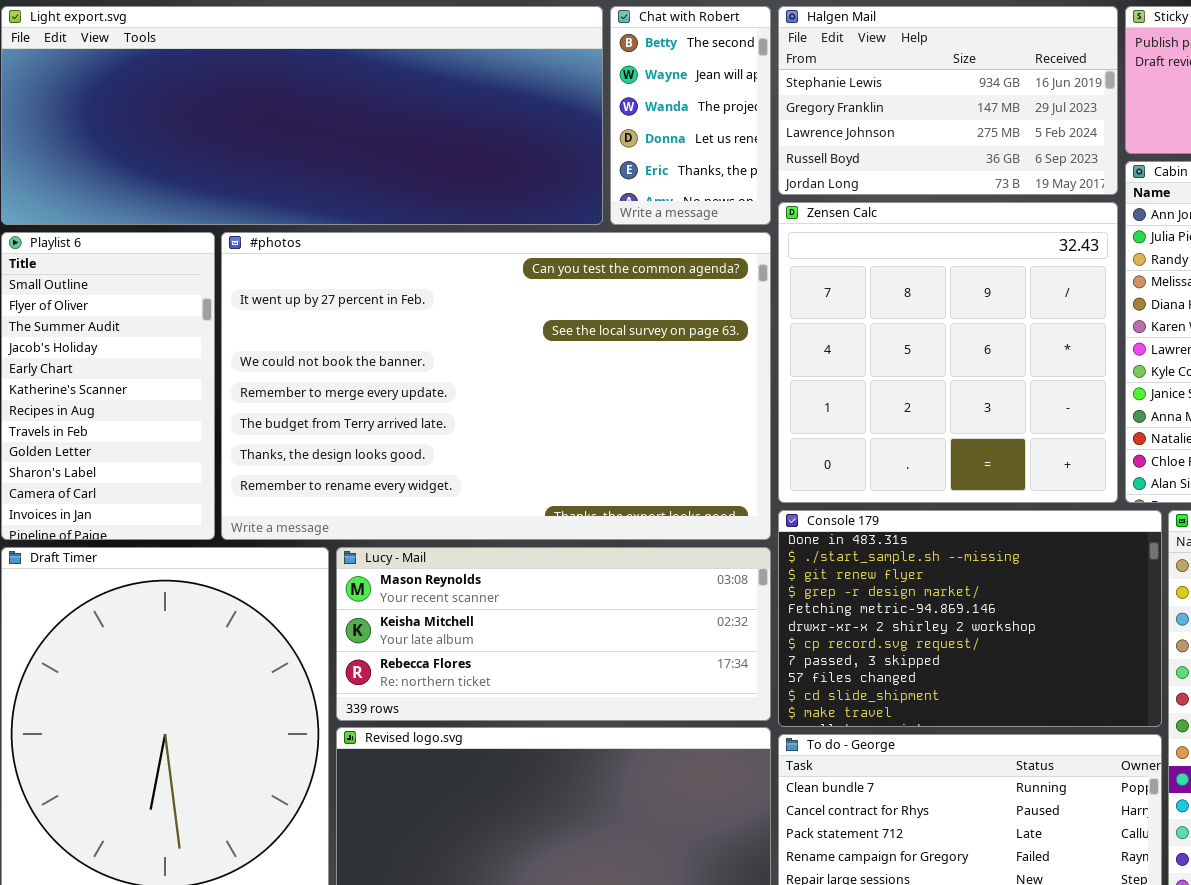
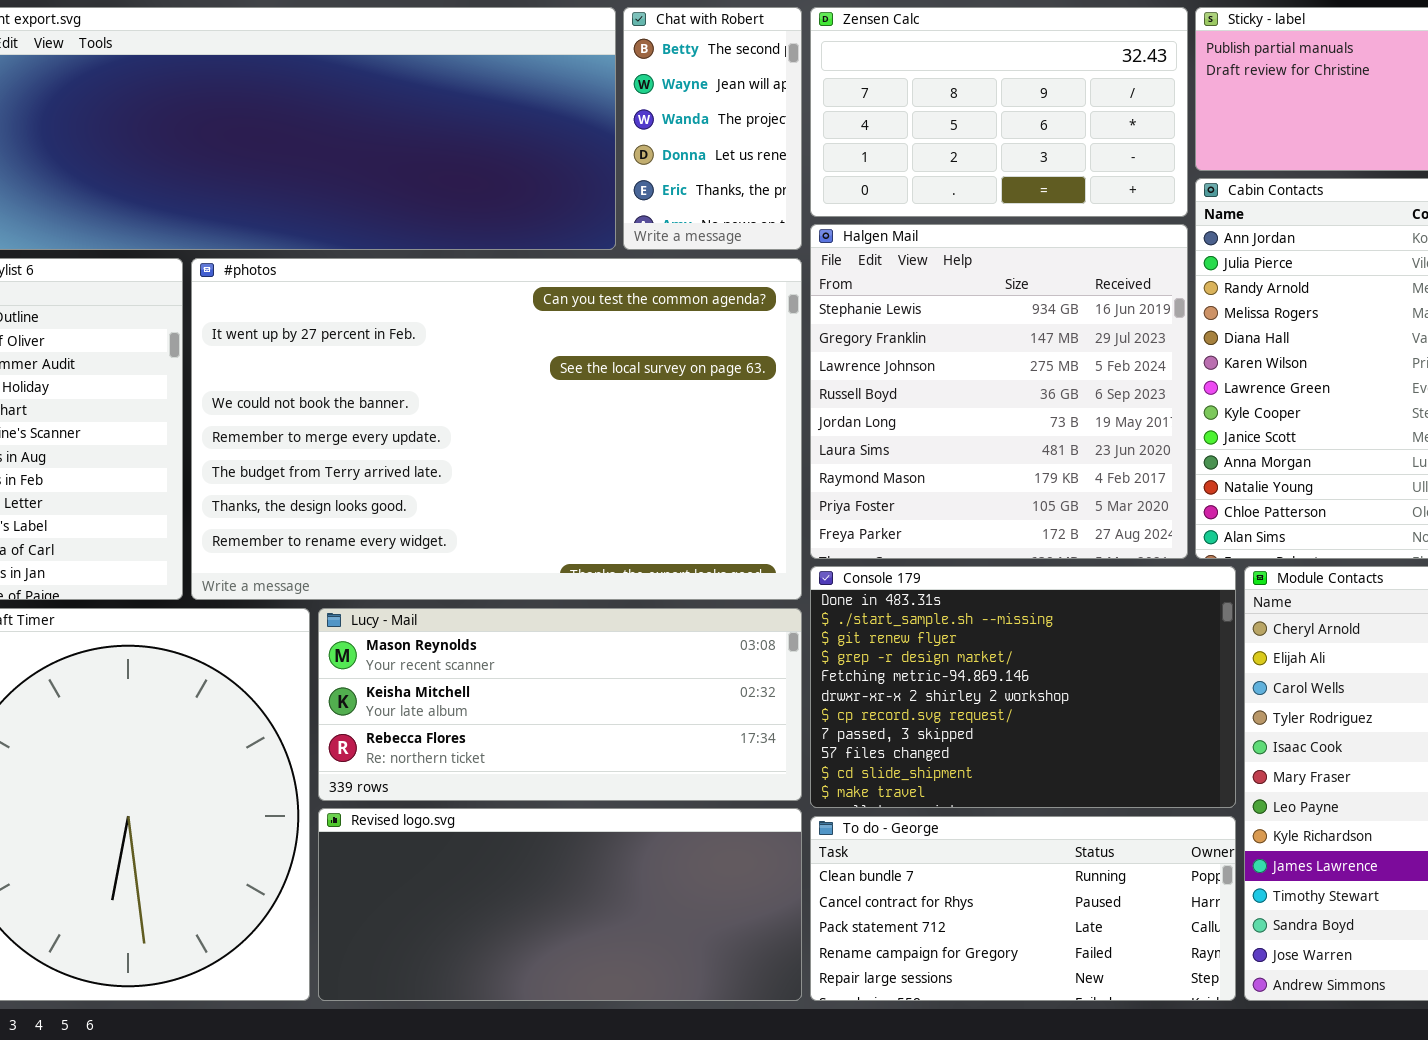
Halgen Mail: [778,6,1118,195] -> [810,224,1188,559], moved, resized
Zensen Calc: [778,202,1118,503] -> [810,7,1188,217], moved, resized

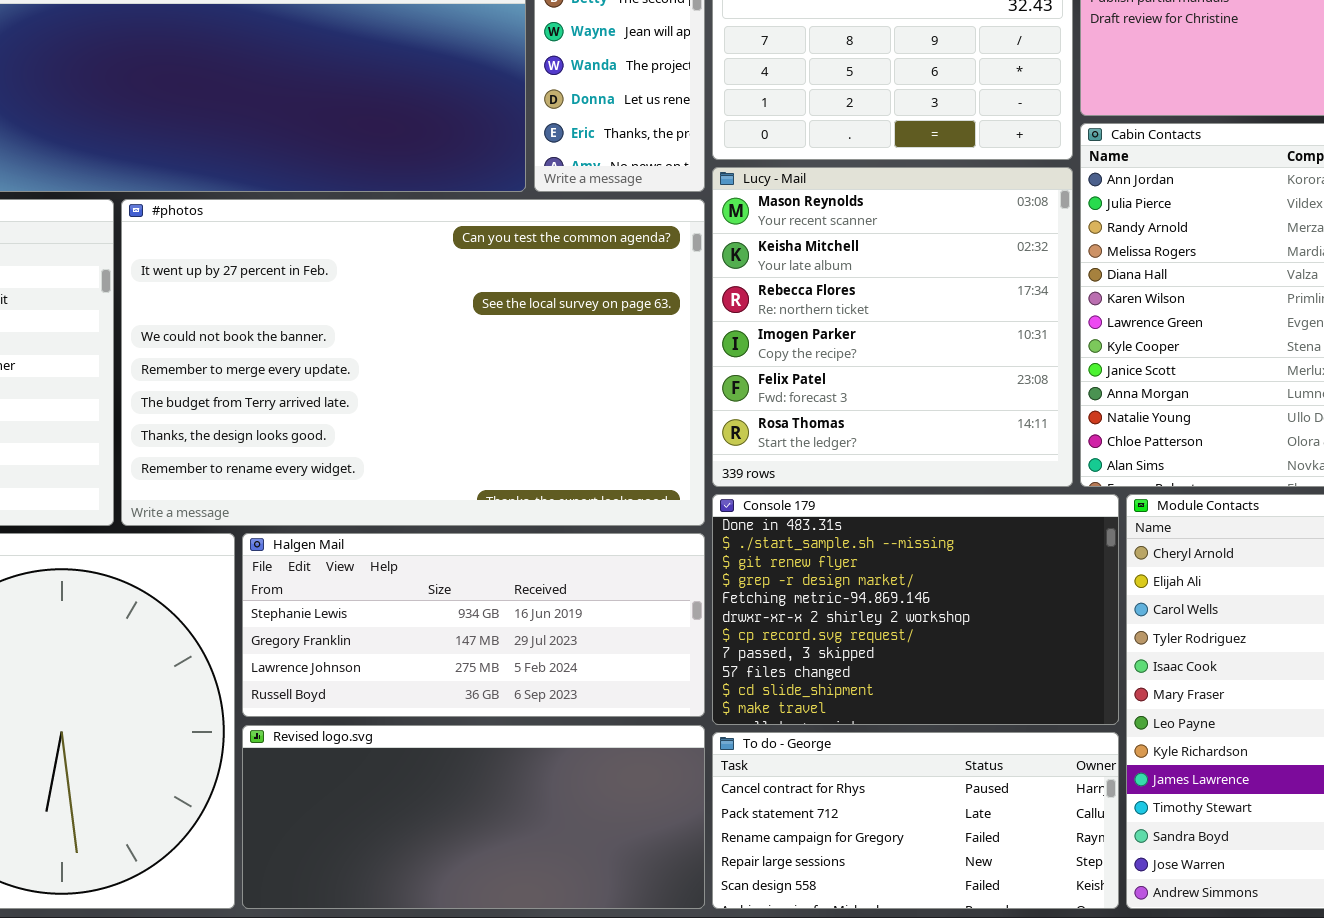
Halgen Mail: [810,224,1188,559] -> [242,533,705,717], moved, resized
Lucy - Mail: [318,608,802,801] -> [712,167,1073,487], moved, resized
To do - George: [810,816,1236,1001] -> [712,732,1119,909], scrolled down 1 row

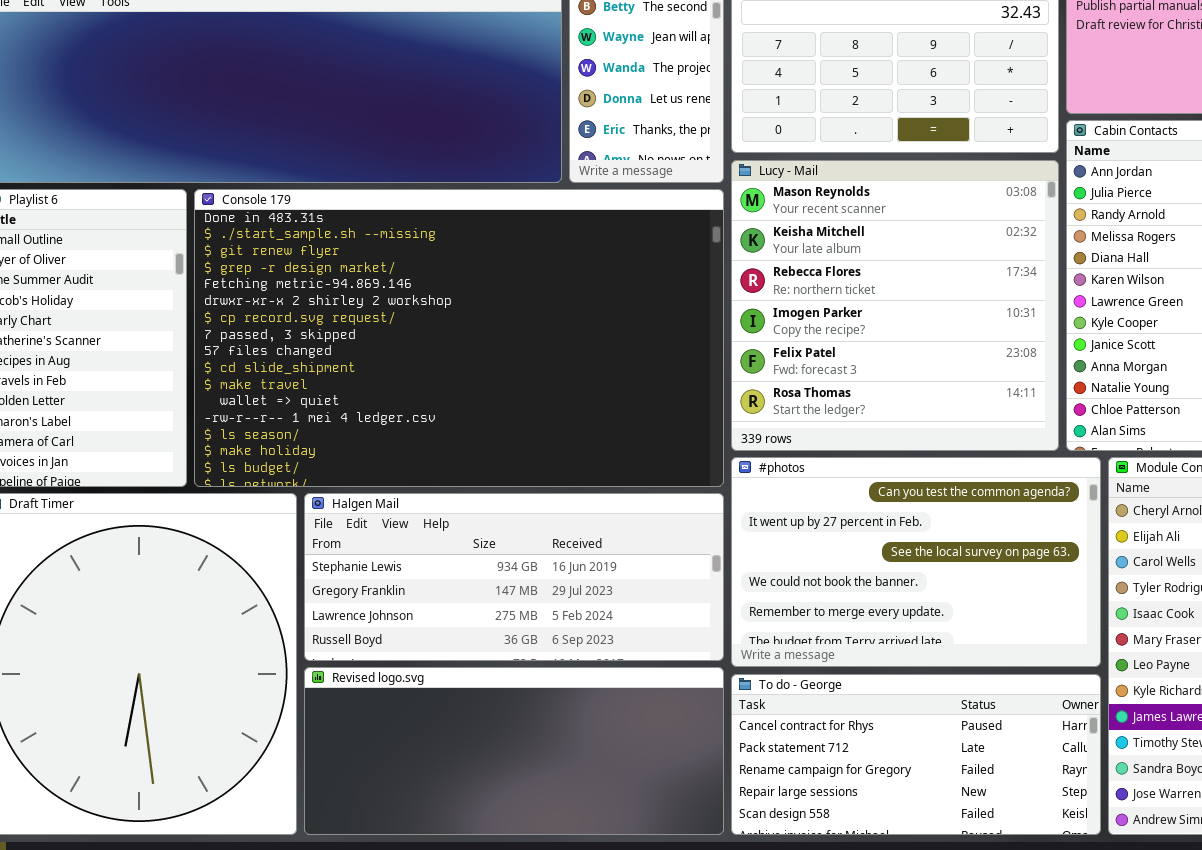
#photos: [121,199,705,526] -> [731,457,1101,667], moved, resized
Console 179: [712,494,1119,725] -> [194,189,724,487], moved, resized

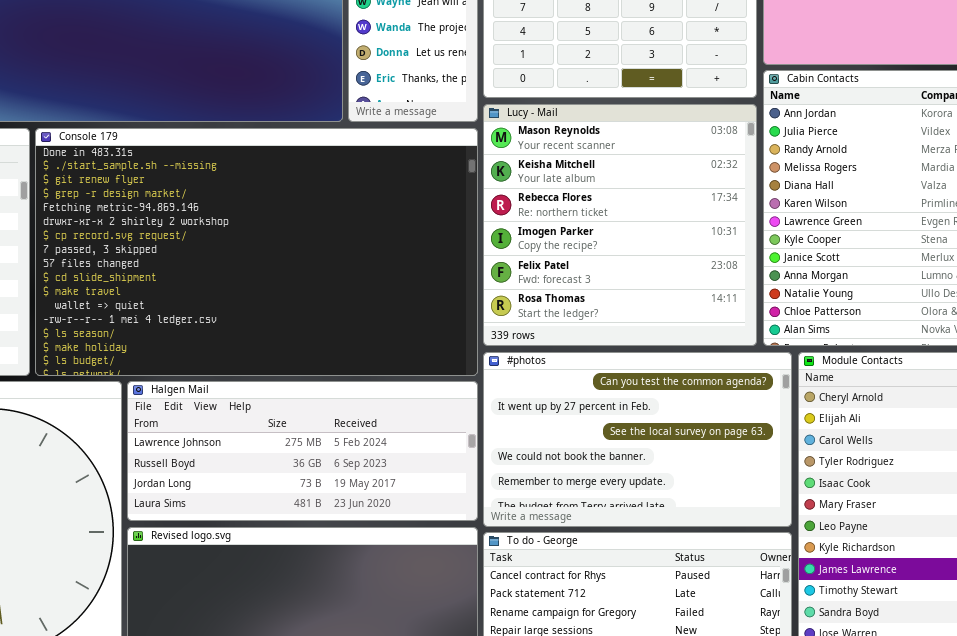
Halgen Mail: [304,493,724,661] -> [127,381,478,521], scrolled down 2 rows

